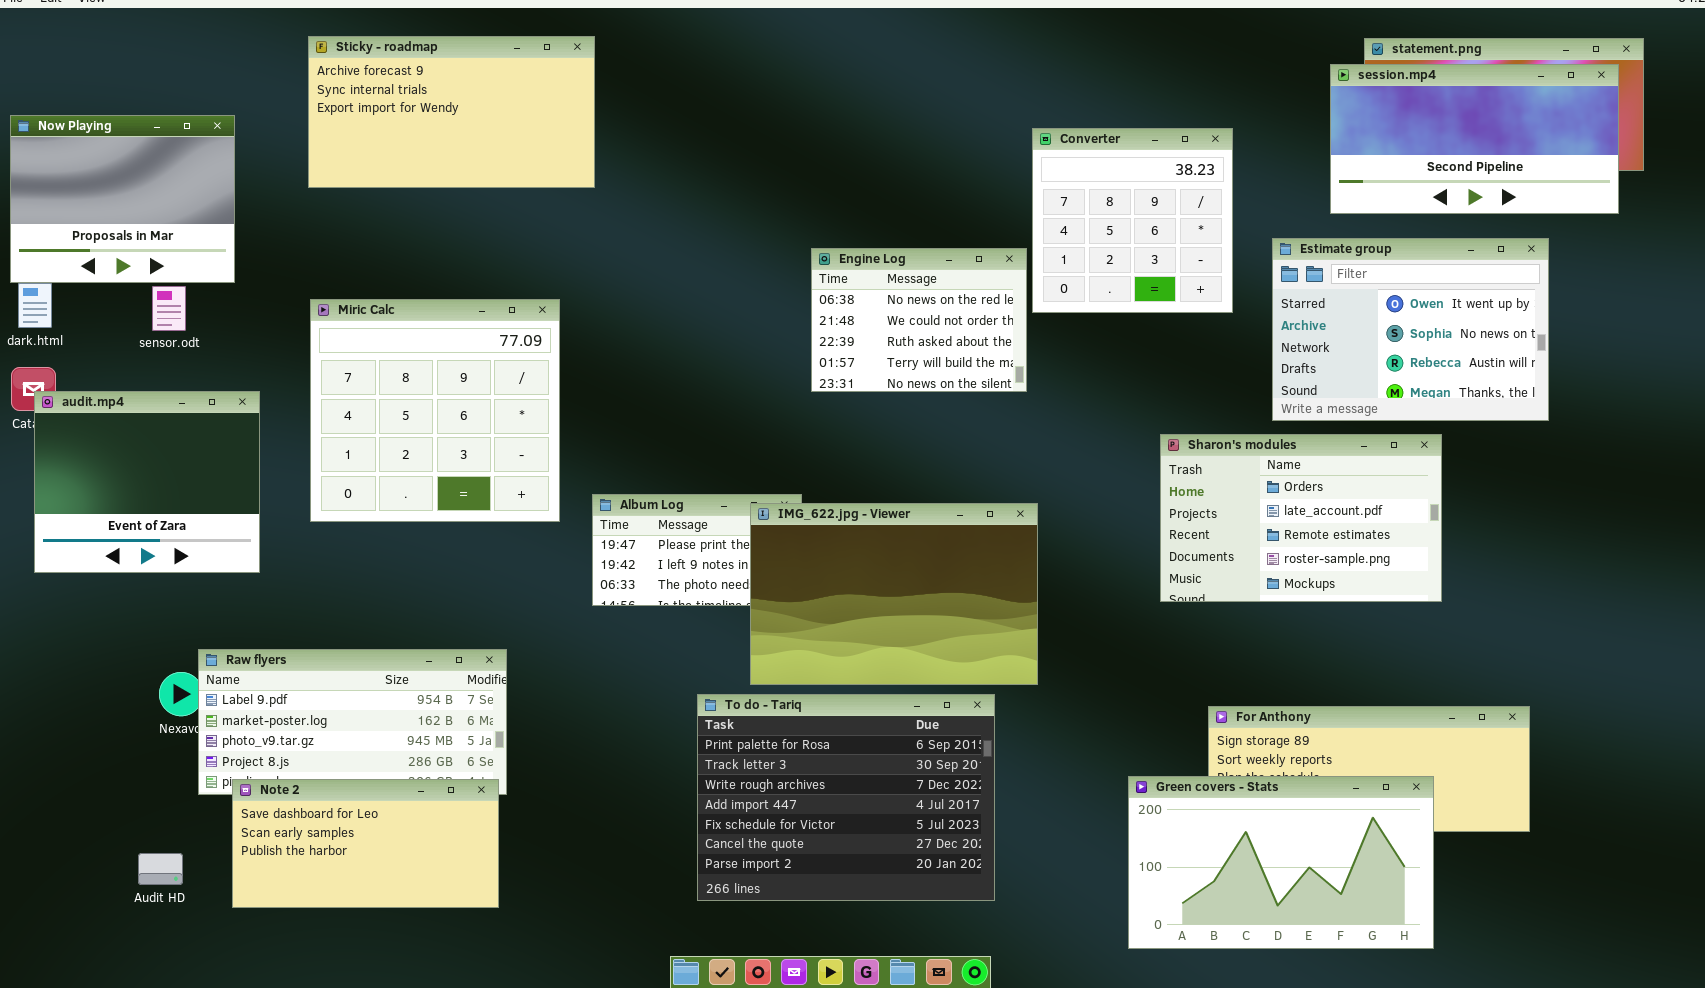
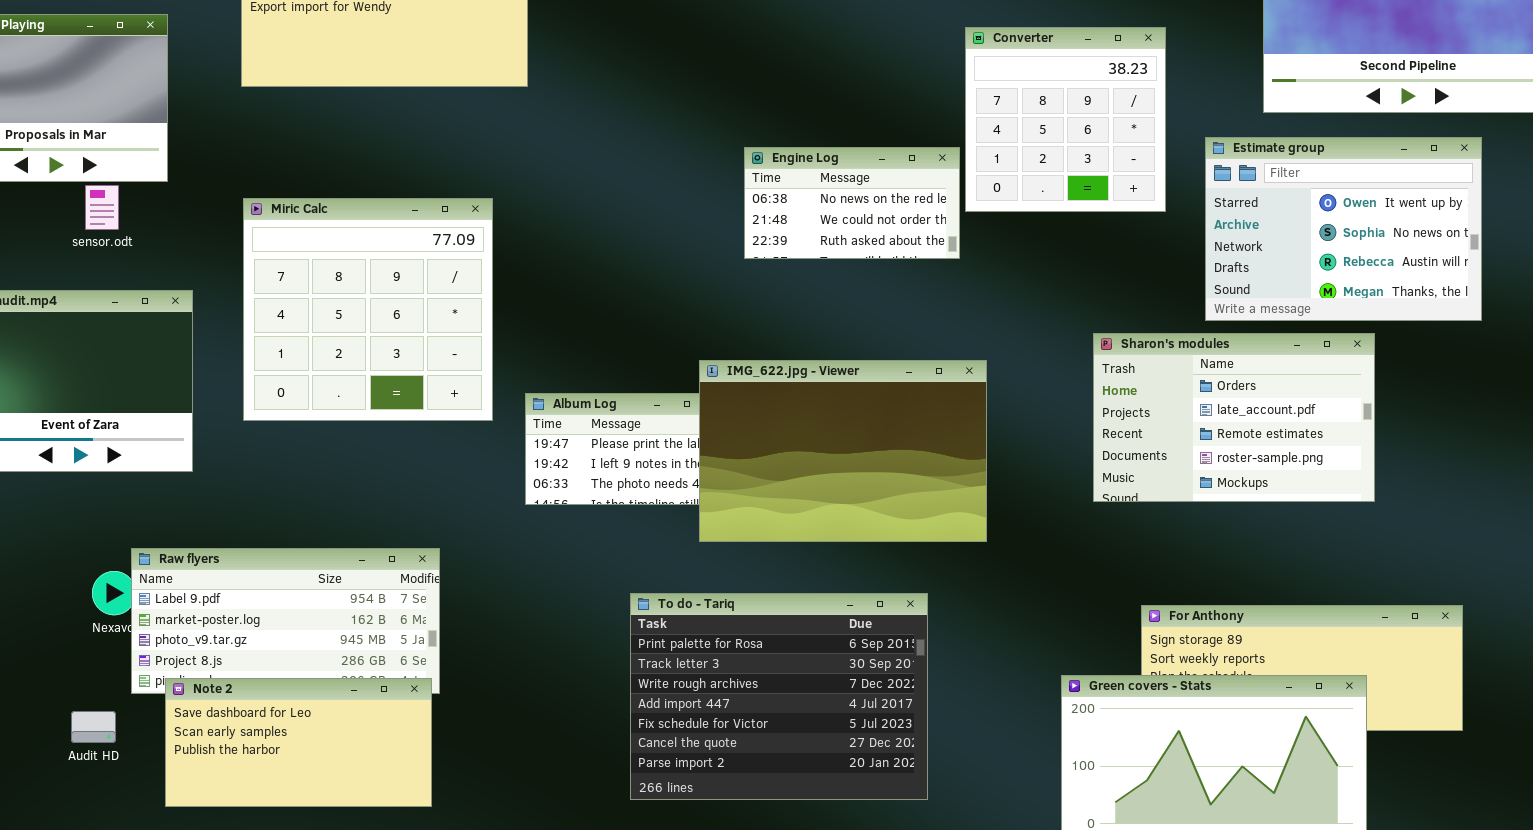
Engine Log: [811,248,1027,392] -> [744,147,960,259], resized
IMG_622.jpg - Viewer: [750,503,1038,685] -> [699,360,987,542], moved
Audit HD: [138,853,183,885] -> [71,711,116,743], moved

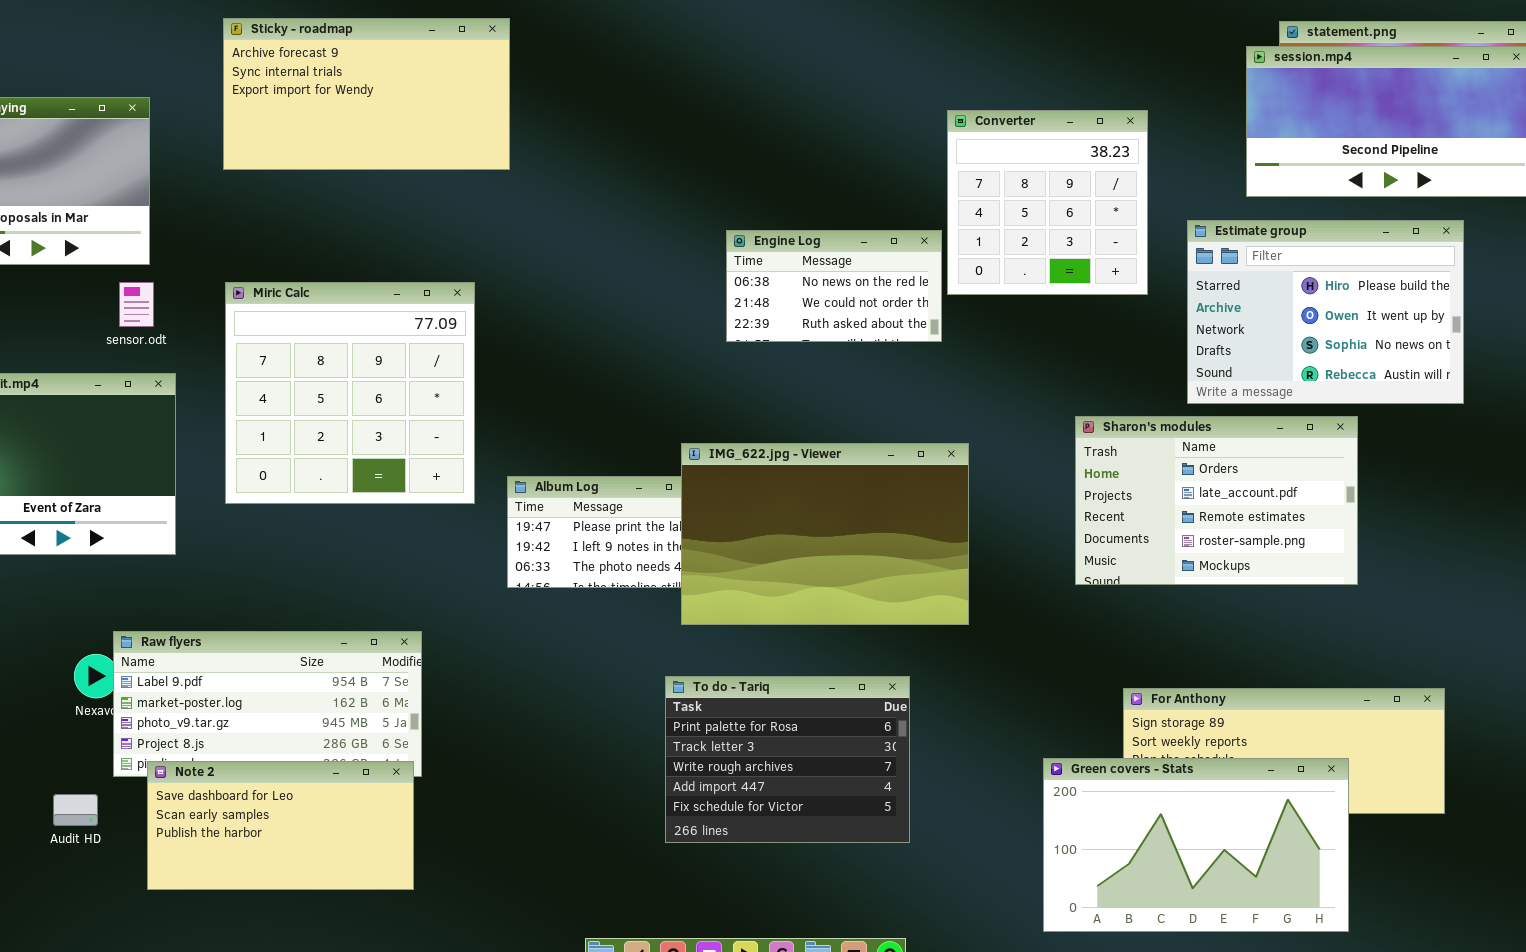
Estimate group: [1205,137,1482,321] -> [1187,220,1464,404], scrolled up 1 row
sensor.odt: [85,185,119,230] -> [119,282,154,327], moved
To do - Tariq: [630,593,928,800] -> [665,676,910,843], resized

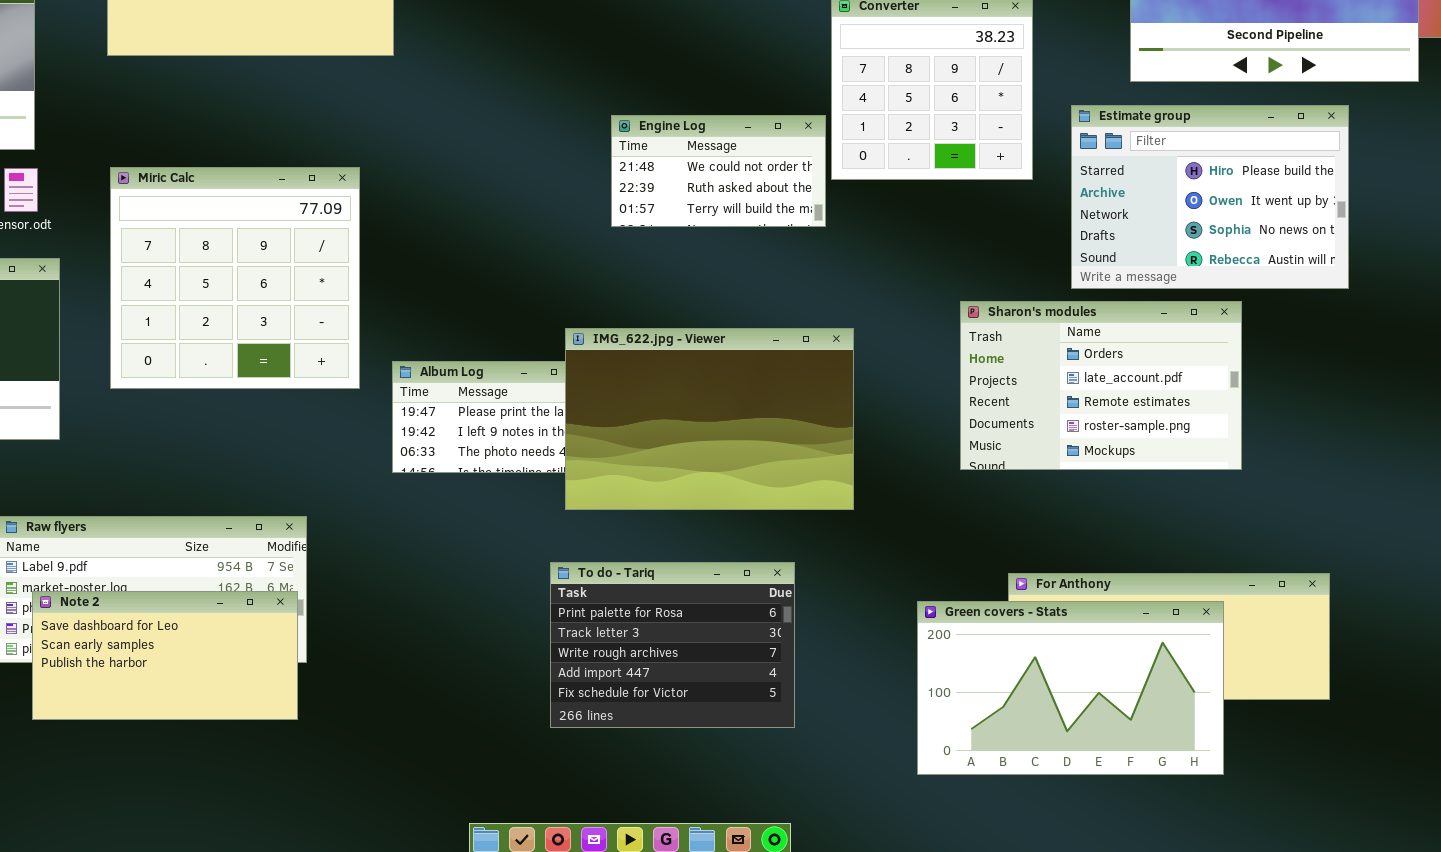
Engine Log: [726,230,942,342] -> [611,115,826,227], scrolled down 1 row
Green covers - Stats: [1043,758,1349,932] -> [917,601,1224,775], moved
Note 2: [147,761,414,890] -> [32,591,298,720], moved

